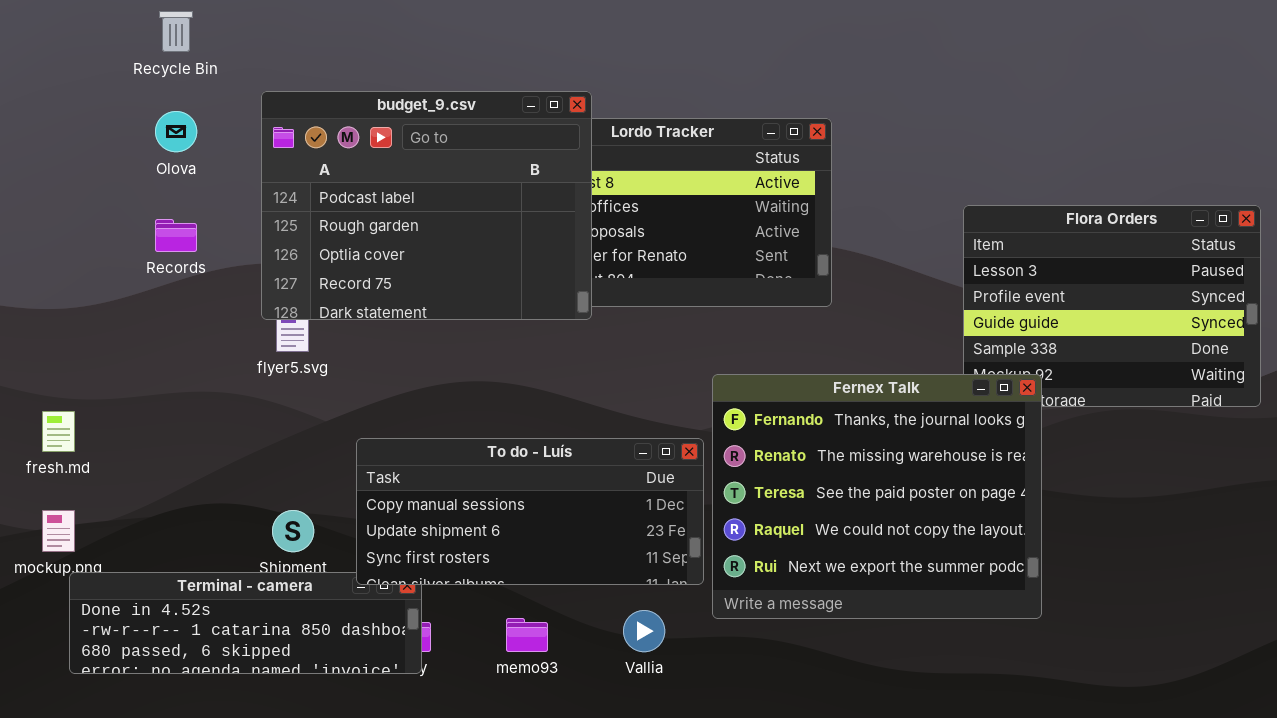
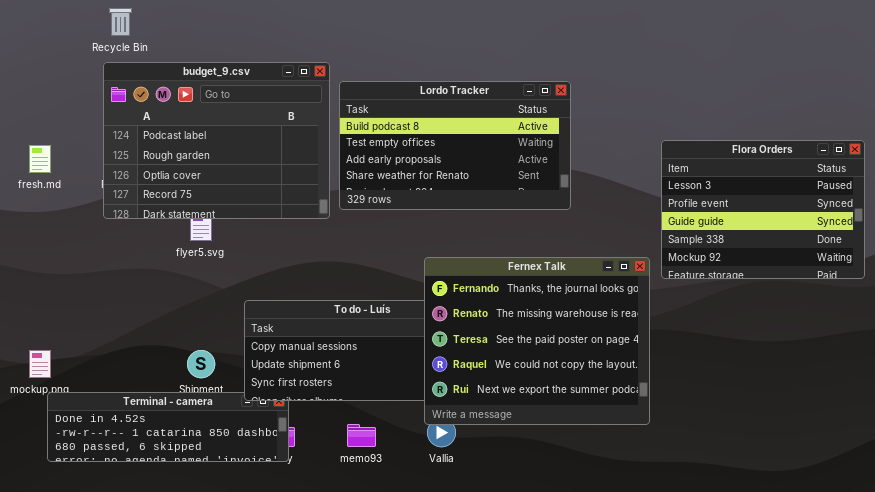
budget_9.csv: [261,91,592,320] -> [103,62,330,219], moved
Fernex Talk: [712,374,1042,619] -> [424,257,650,425], moved
fresh.md: [42,411,75,452] -> [29,145,51,173], moved

